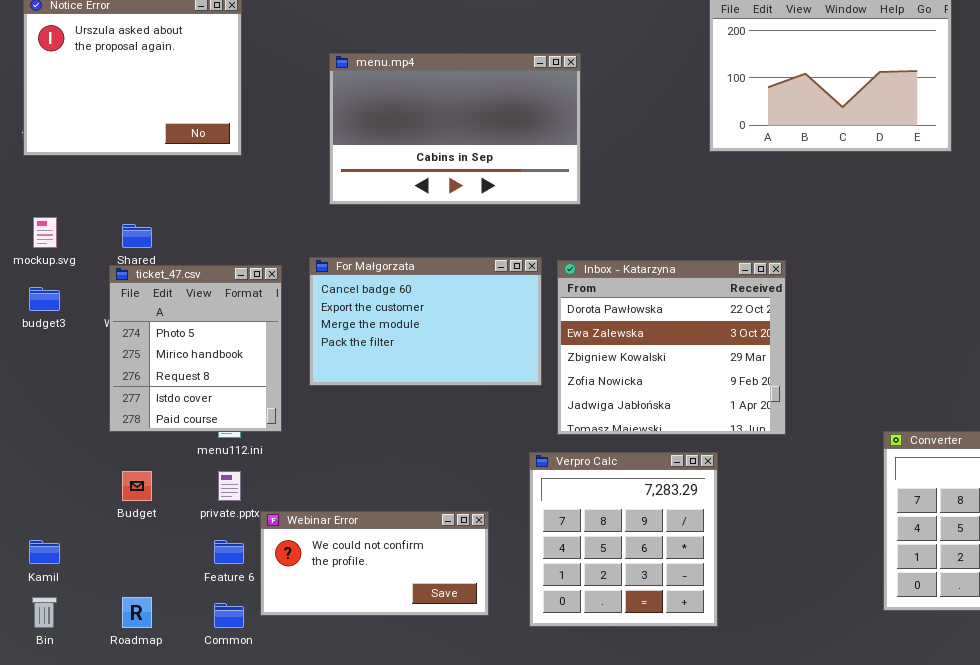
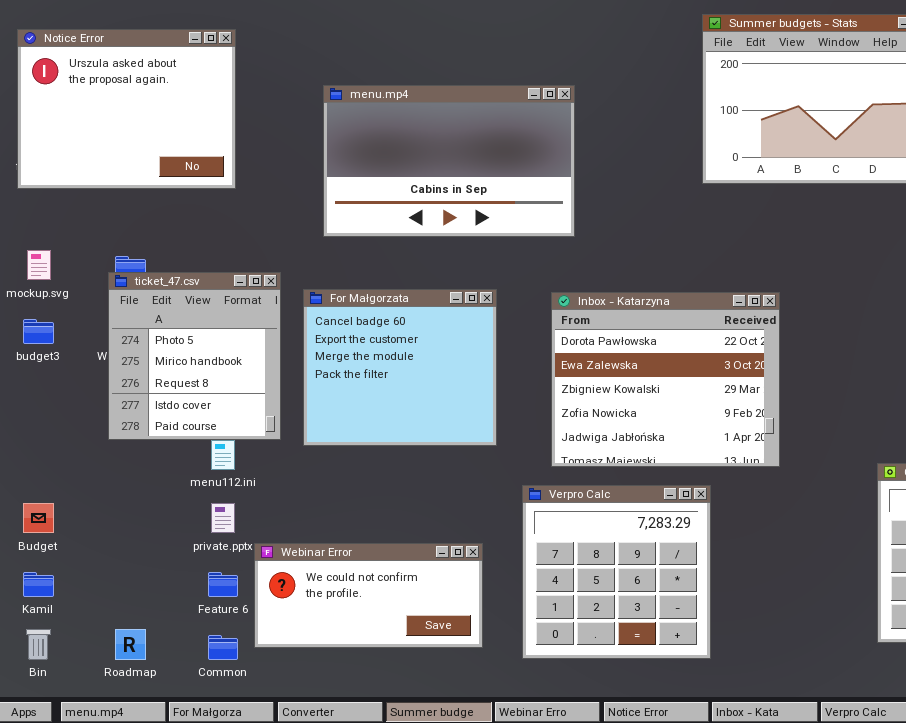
For Małgorzata: [309,257,542,386] -> [303,289,497,446], resized
ticket_47.csv: [109,265,282,432] -> [108,272,281,440], moved
Budget: [122,471,152,501] -> [23,503,54,533], moved

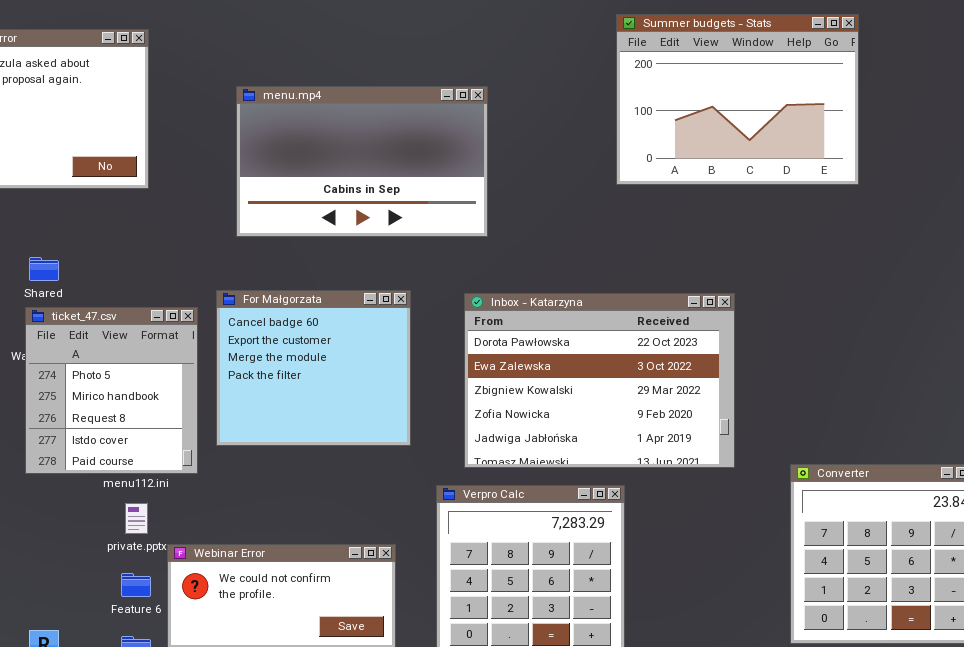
ticket_47.csv: [108,272,281,440] -> [25,307,198,474], moved
Inbox - Katarzyna: [551,292,780,467] -> [464,293,735,468], resized

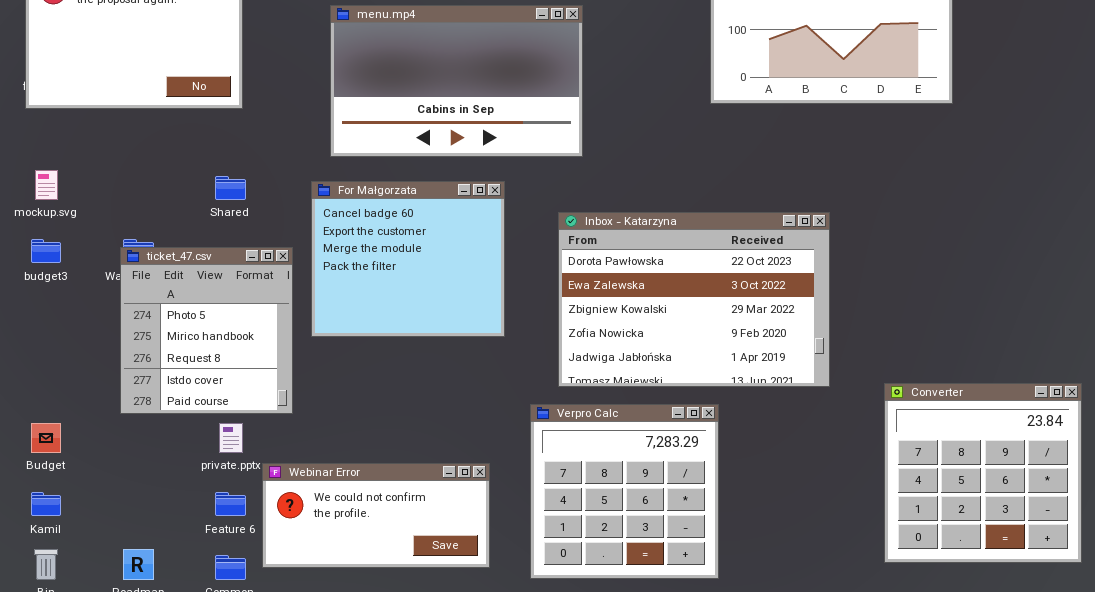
Shared: [29,257,59,281] -> [215,176,246,200], moved
For Małgorzata: [216,290,411,446] -> [311,181,505,337], moved
ticket_47.csv: [25,307,198,474] -> [120,247,293,414], moved

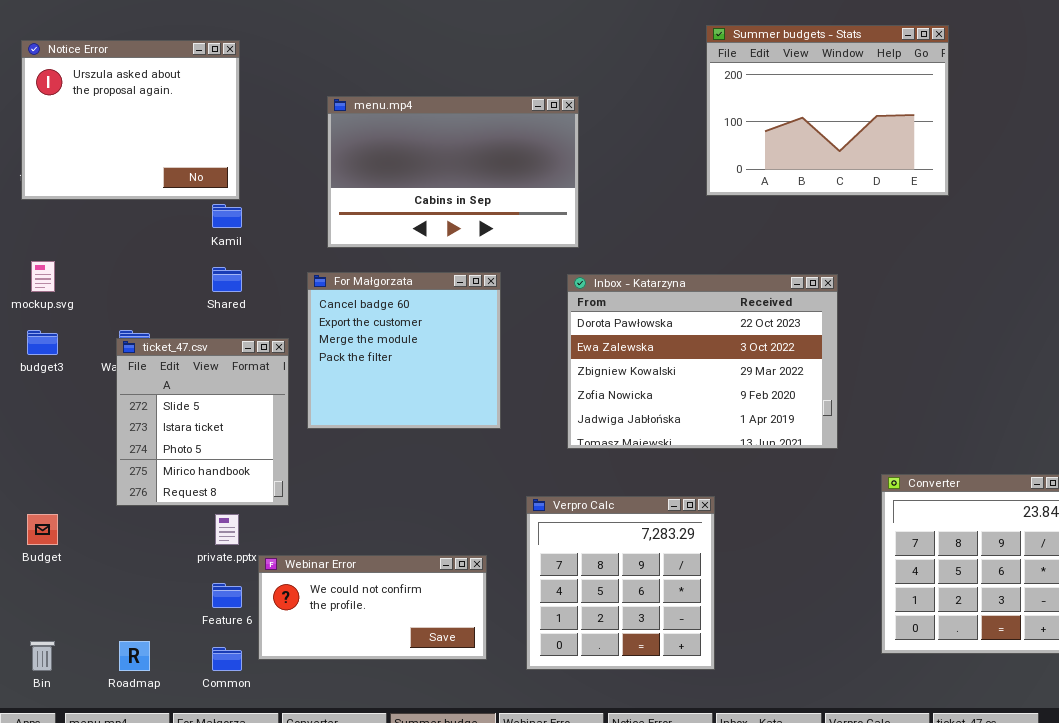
Inbox - Katarzyna: [558,212,830,387] -> [567,274,838,449], moved
ticket_47.csv: [120,247,293,414] -> [116,338,289,506], scrolled up 2 rows
Kamil: [31,492,61,516] -> [212,204,242,228], moved

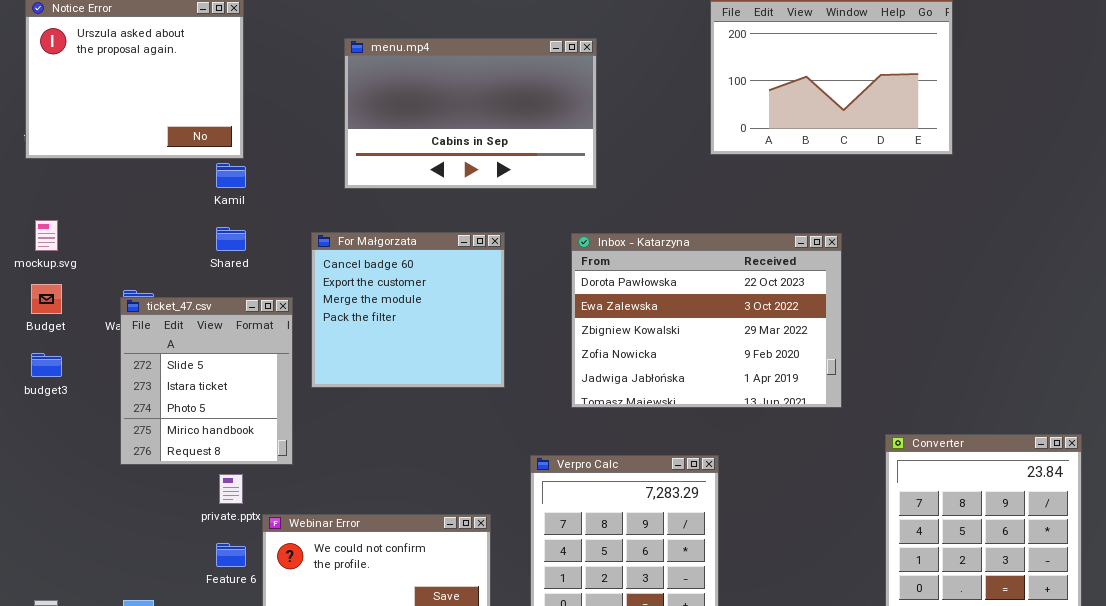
menu.mp4: [327,96,579,248] -> [344,38,597,189], moved
budget3: [27,330,58,355] -> [31,353,62,377], moved
Budget: [27,514,58,545] -> [31,284,62,314], moved

